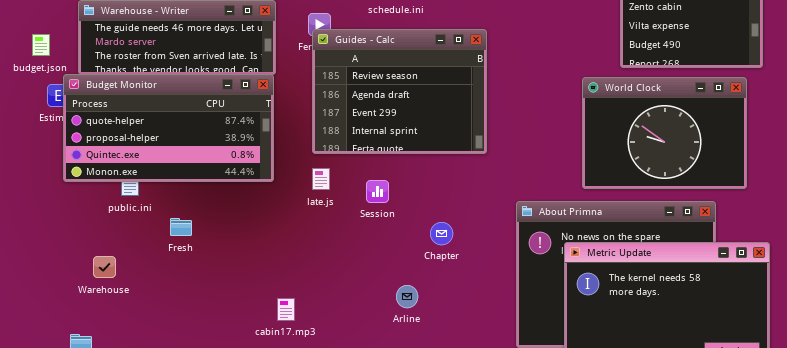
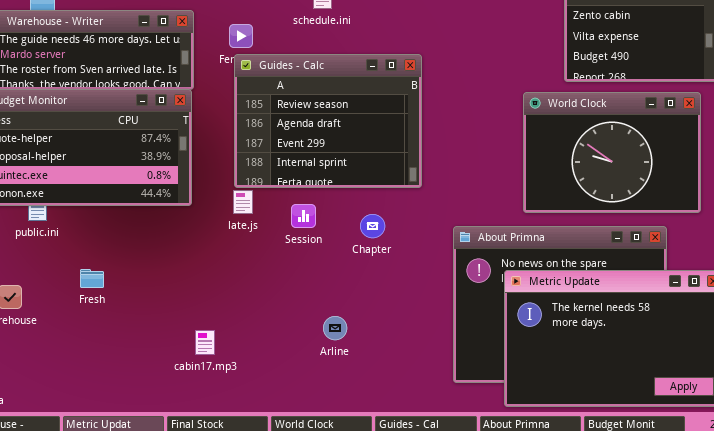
Guides - Calc: [312,29,487,154] -> [234,54,422,188], moved
Fresh: [170,218,192,236] -> [80,269,104,288], moved
Chapter: [430,222,453,245] -> [360,214,385,238], moved

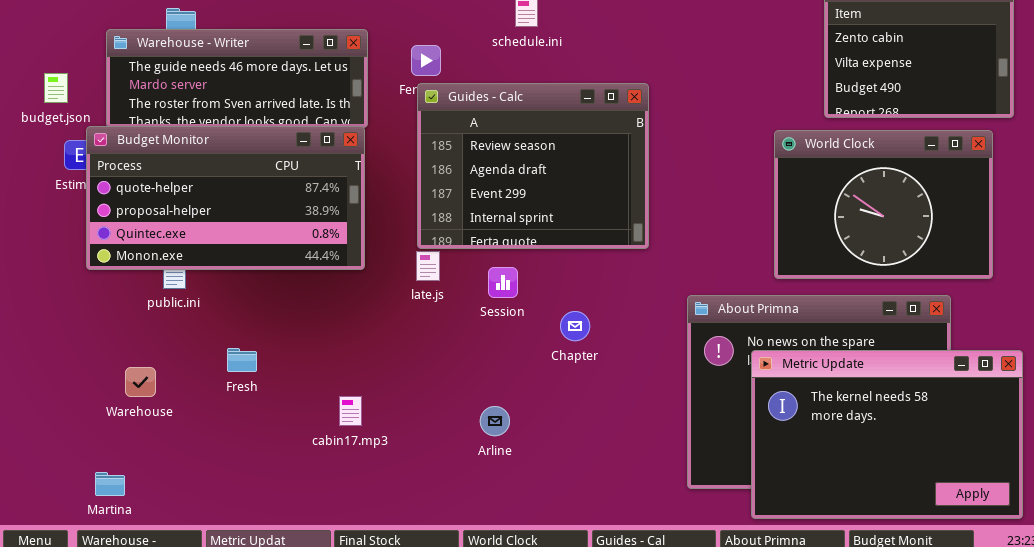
Chapter: [360,214,385,238] -> [560,311,590,341], moved
Arline: [323,316,347,340] -> [480,406,510,436], moved
cabin17.mp3: [195,330,215,355] -> [339,396,362,426], moved

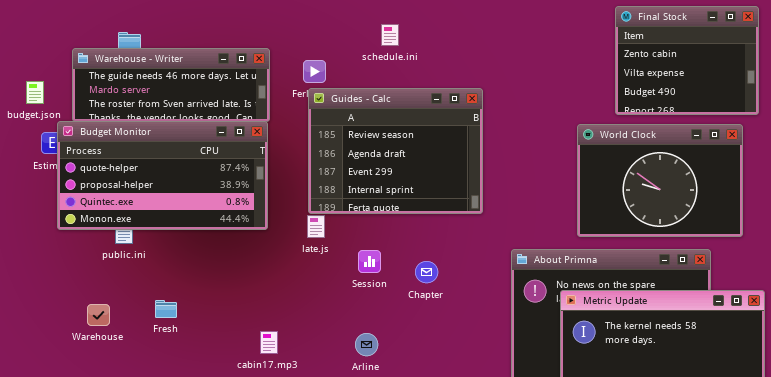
Session: [488,267,518,298] -> [358,250,381,273], moved
Fresh: [227,348,257,372] -> [155,300,177,318], moved
cabin17.mp3: [339,396,362,426] -> [260,331,278,354], moved

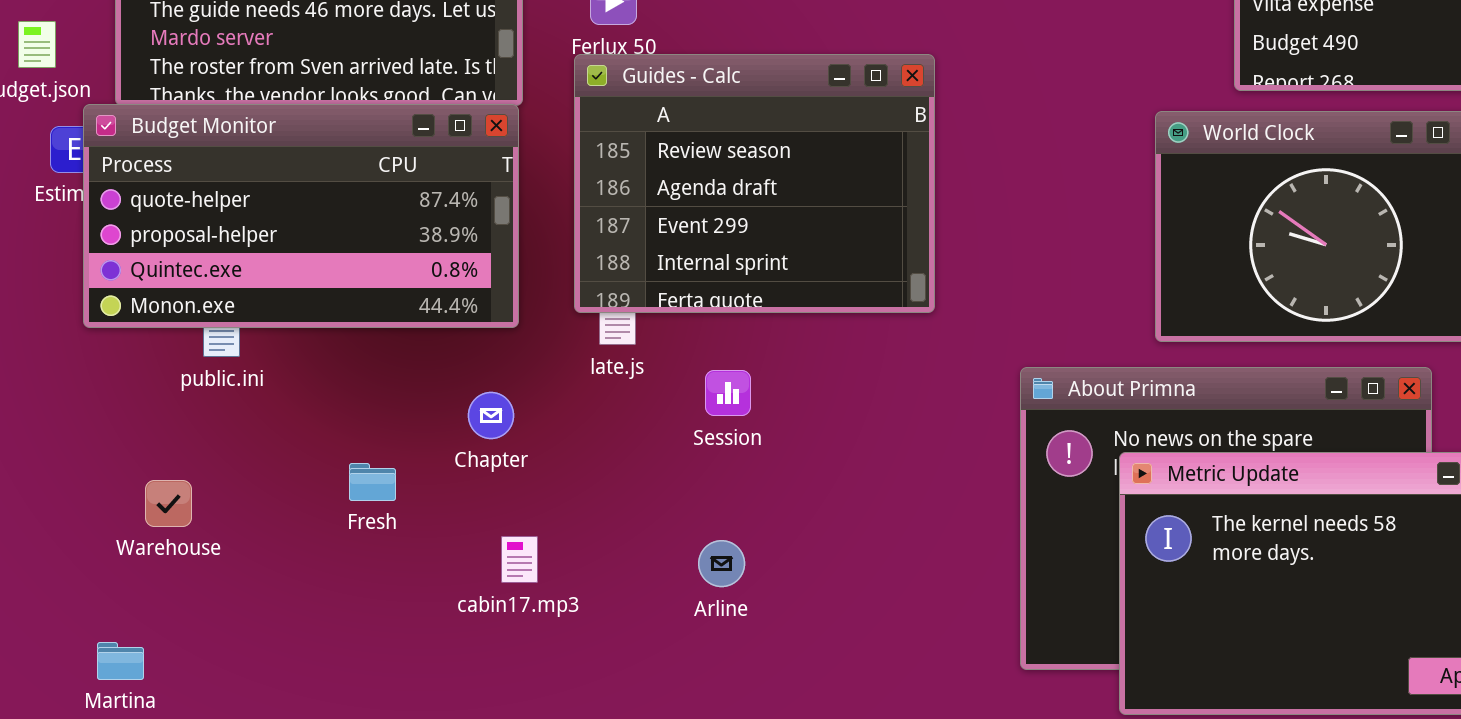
Guides - Calc: [308,88,483,214] -> [574,54,935,313], moved
Chapter: [415,261,438,283] -> [468,392,514,439], moved
Fresh: [155,300,177,318] -> [349,463,396,501], moved

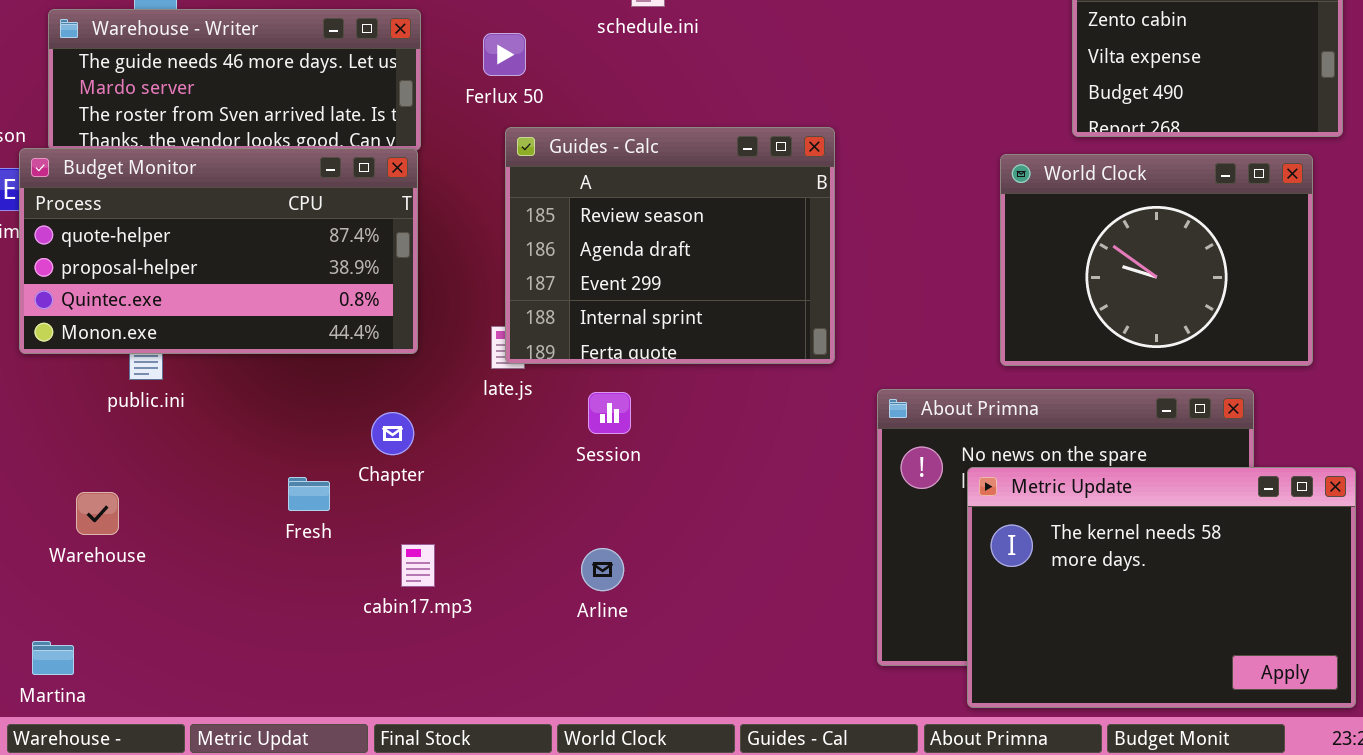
Guides - Calc: [574,54,935,313] -> [505,127,835,364], moved
Fresh: [349,463,396,501] -> [288,477,330,511], moved

